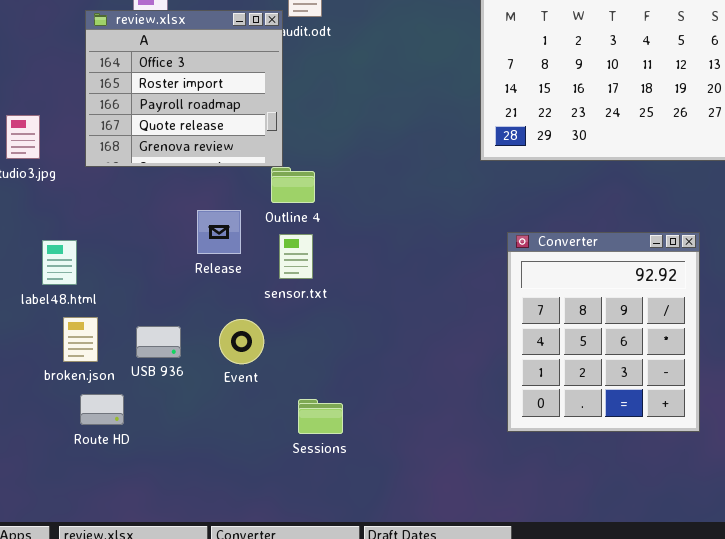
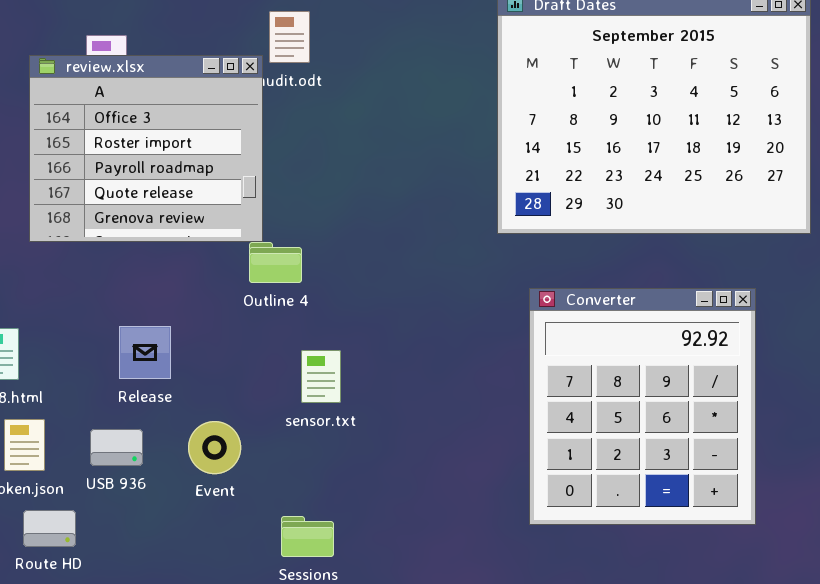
Release: [197,210,241,254] -> [119,326,171,379], moved
Converter: [507,232,700,432] -> [529,288,756,525], moved
sensor.txt: [279,234,313,279] -> [301,350,341,403], moved

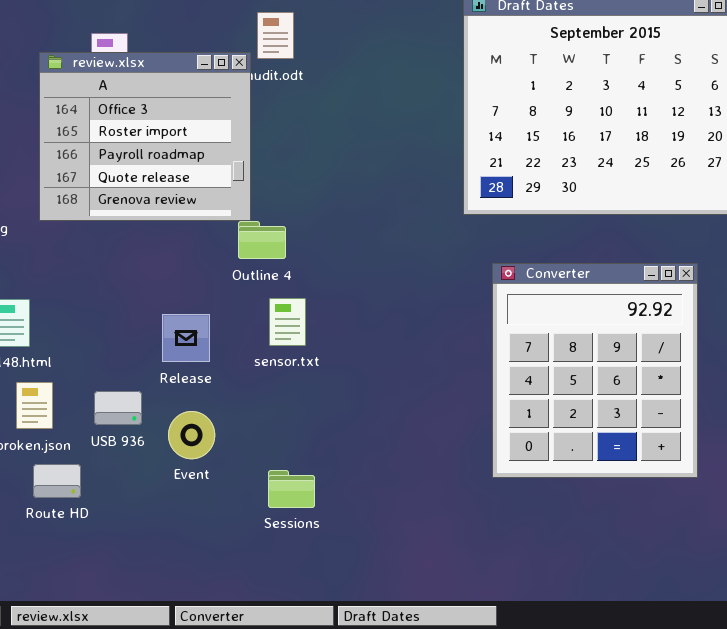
Release: [119,326,171,379] -> [162,314,210,362], moved
sensor.txt: [301,350,341,403] -> [269,298,306,346], moved
Event: [188,421,241,474] -> [168,411,215,459], moved

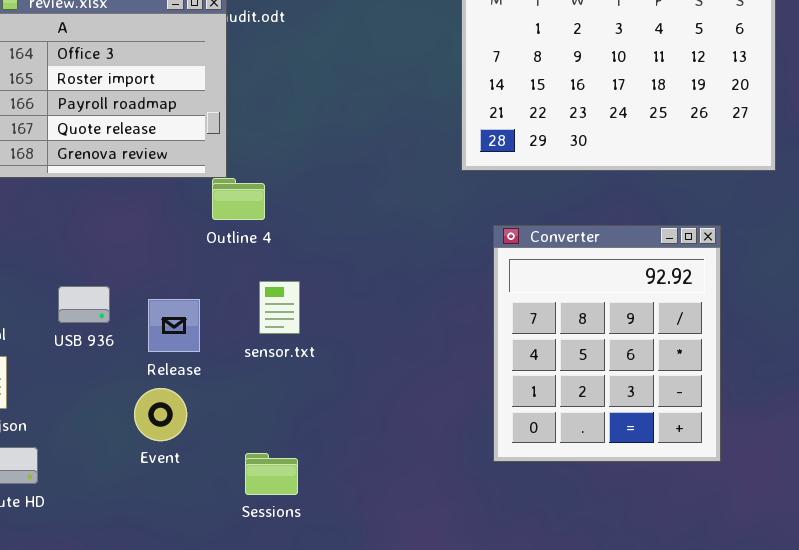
sensor.txt: [269,298,306,346] -> [259,281,300,334], moved
Release: [162,314,210,362] -> [148,299,200,352], moved
USB 936: [94,391,142,425] -> [58,286,110,323], moved

